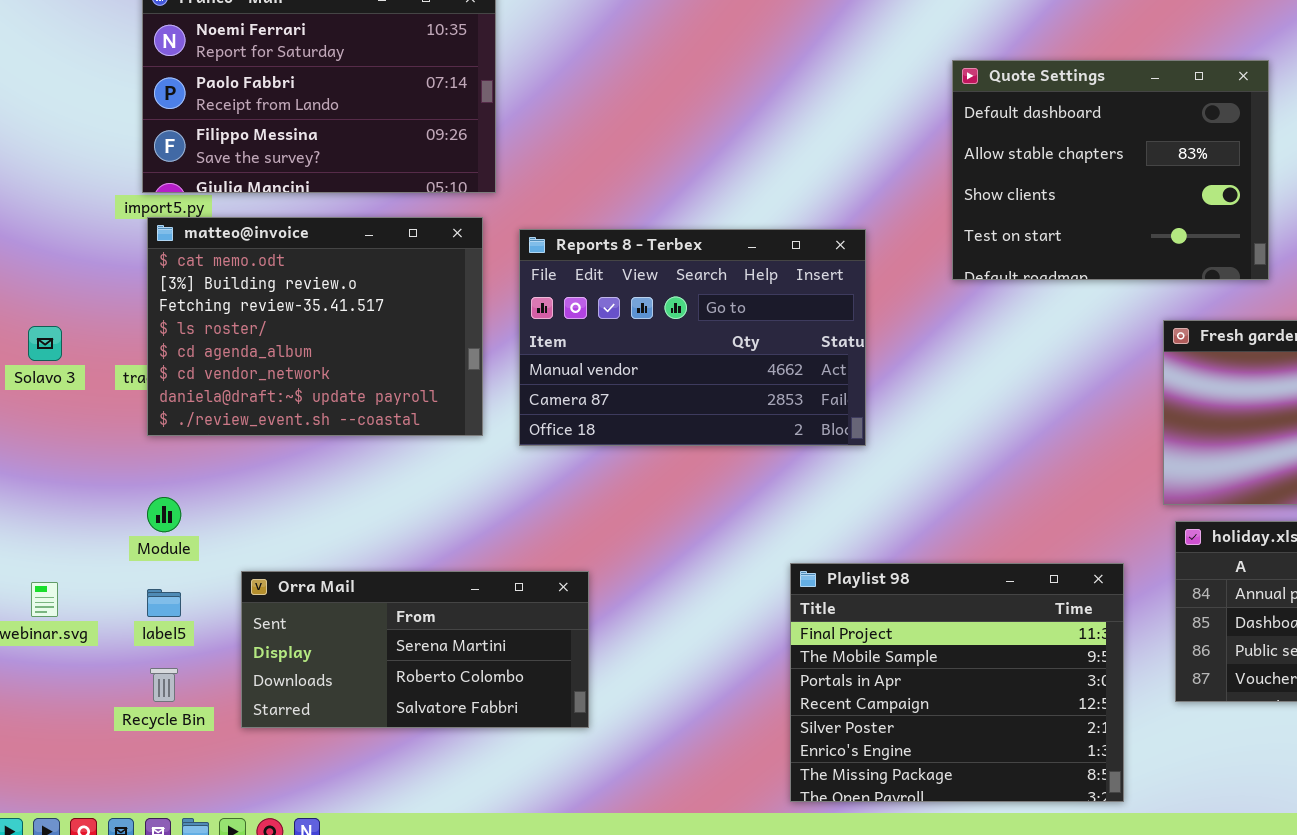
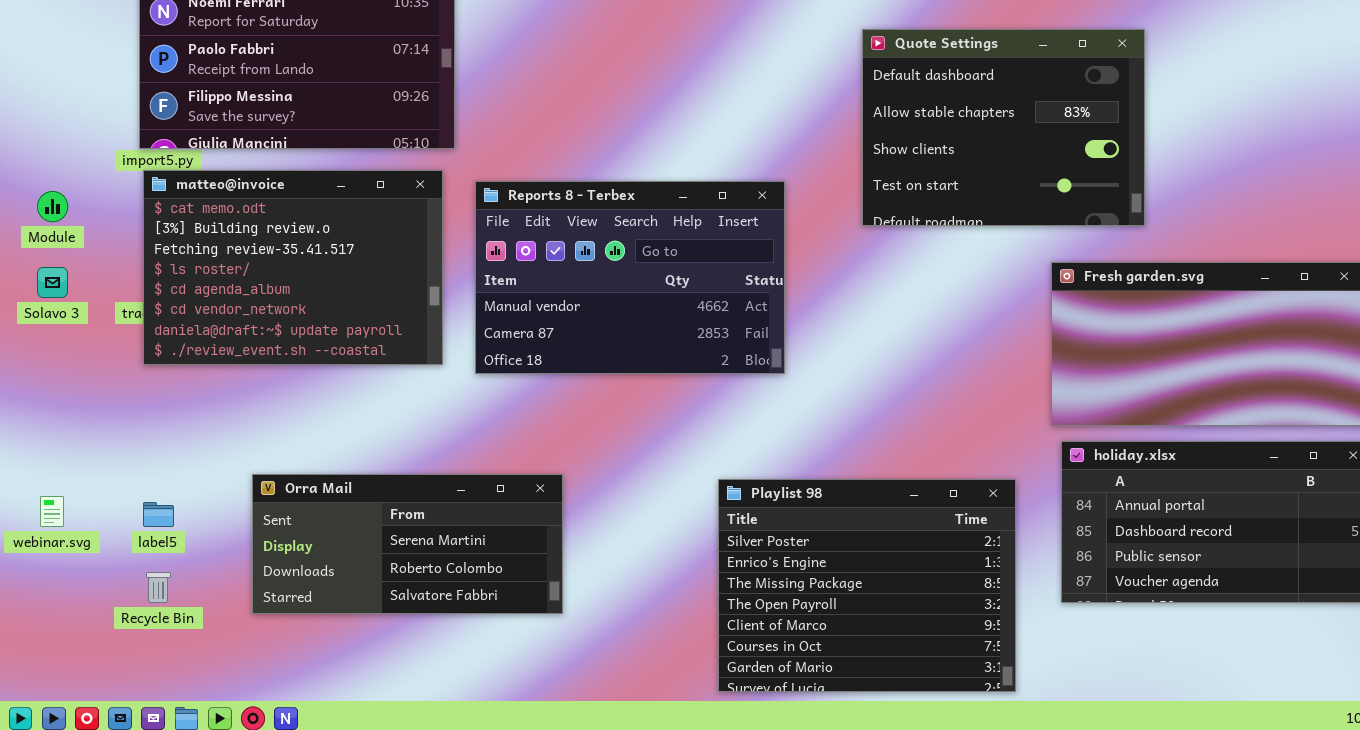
Module: [147,497,181,532] -> [37,191,68,222], moved
Playlist 98: [790,563,1124,802] -> [718,479,1016,692], scrolled down 4 rows
Orra Mail: [241,571,589,728] -> [252,474,563,614], moved

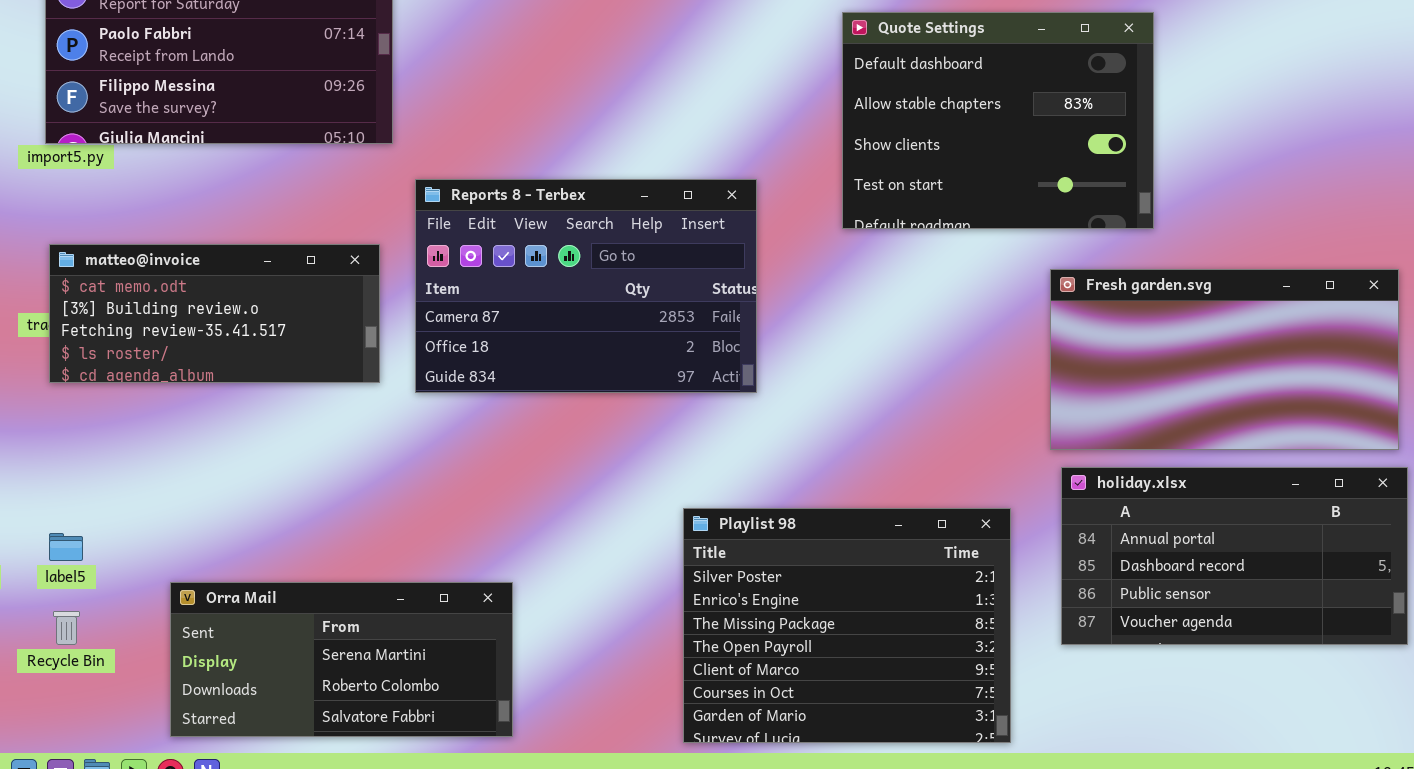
matteo@invoice: [143,170,443,365] -> [49,244,380,383], resized
Reports 8 - Terbex: [475,181,785,374] -> [415,179,757,393], scrolled down 1 row
Orra Mail: [252,474,563,614] -> [170,582,513,737], moved

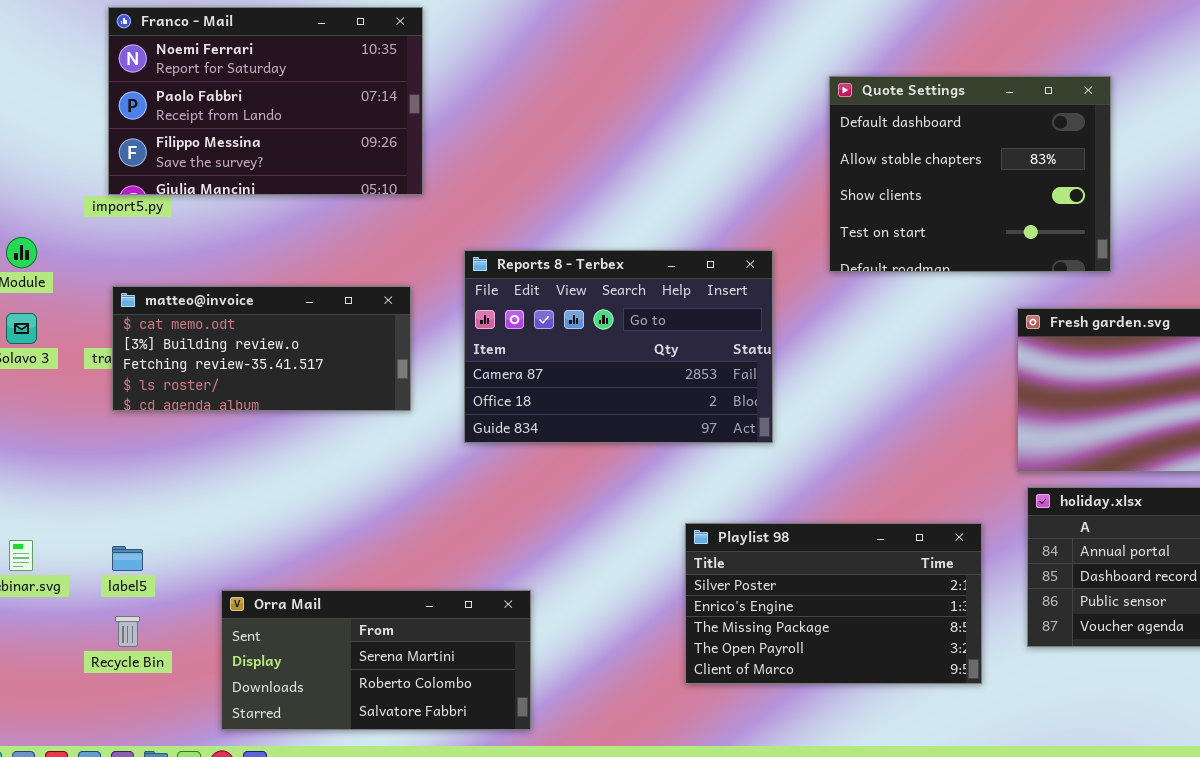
Reports 8 - Terbex: [415,179,757,393] -> [464,250,773,443], moved
Playlist 98: [683,508,1011,743] -> [685,523,982,684], resized

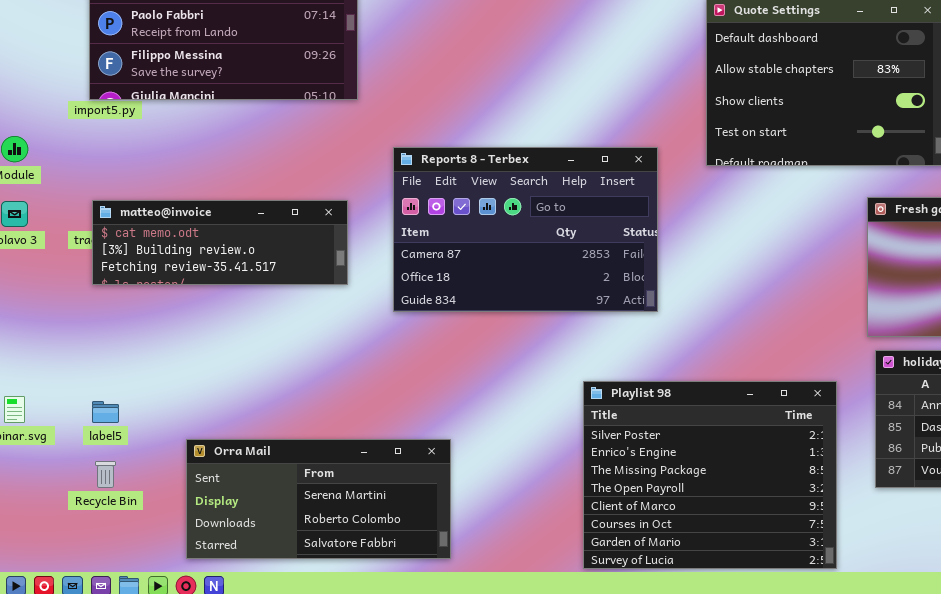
matteo@invoice: [112,286,411,411] -> [92,200,348,285], resized
Playlist 98: [685,523,982,684] -> [583,381,837,569], resized

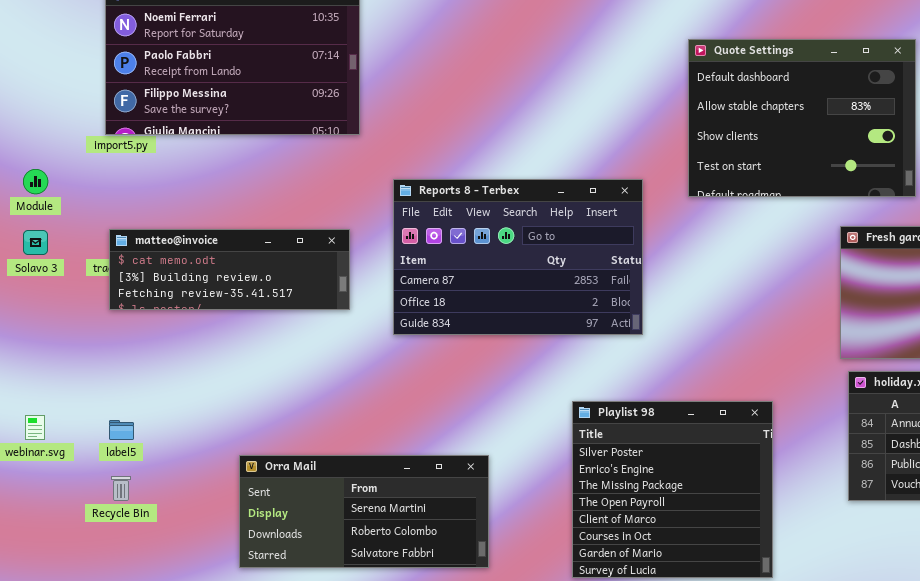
Playlist 98: [583,381,837,569] -> [572,401,773,578], resized
Orra Mail: [186,439,451,559] -> [239,455,489,568], moved

